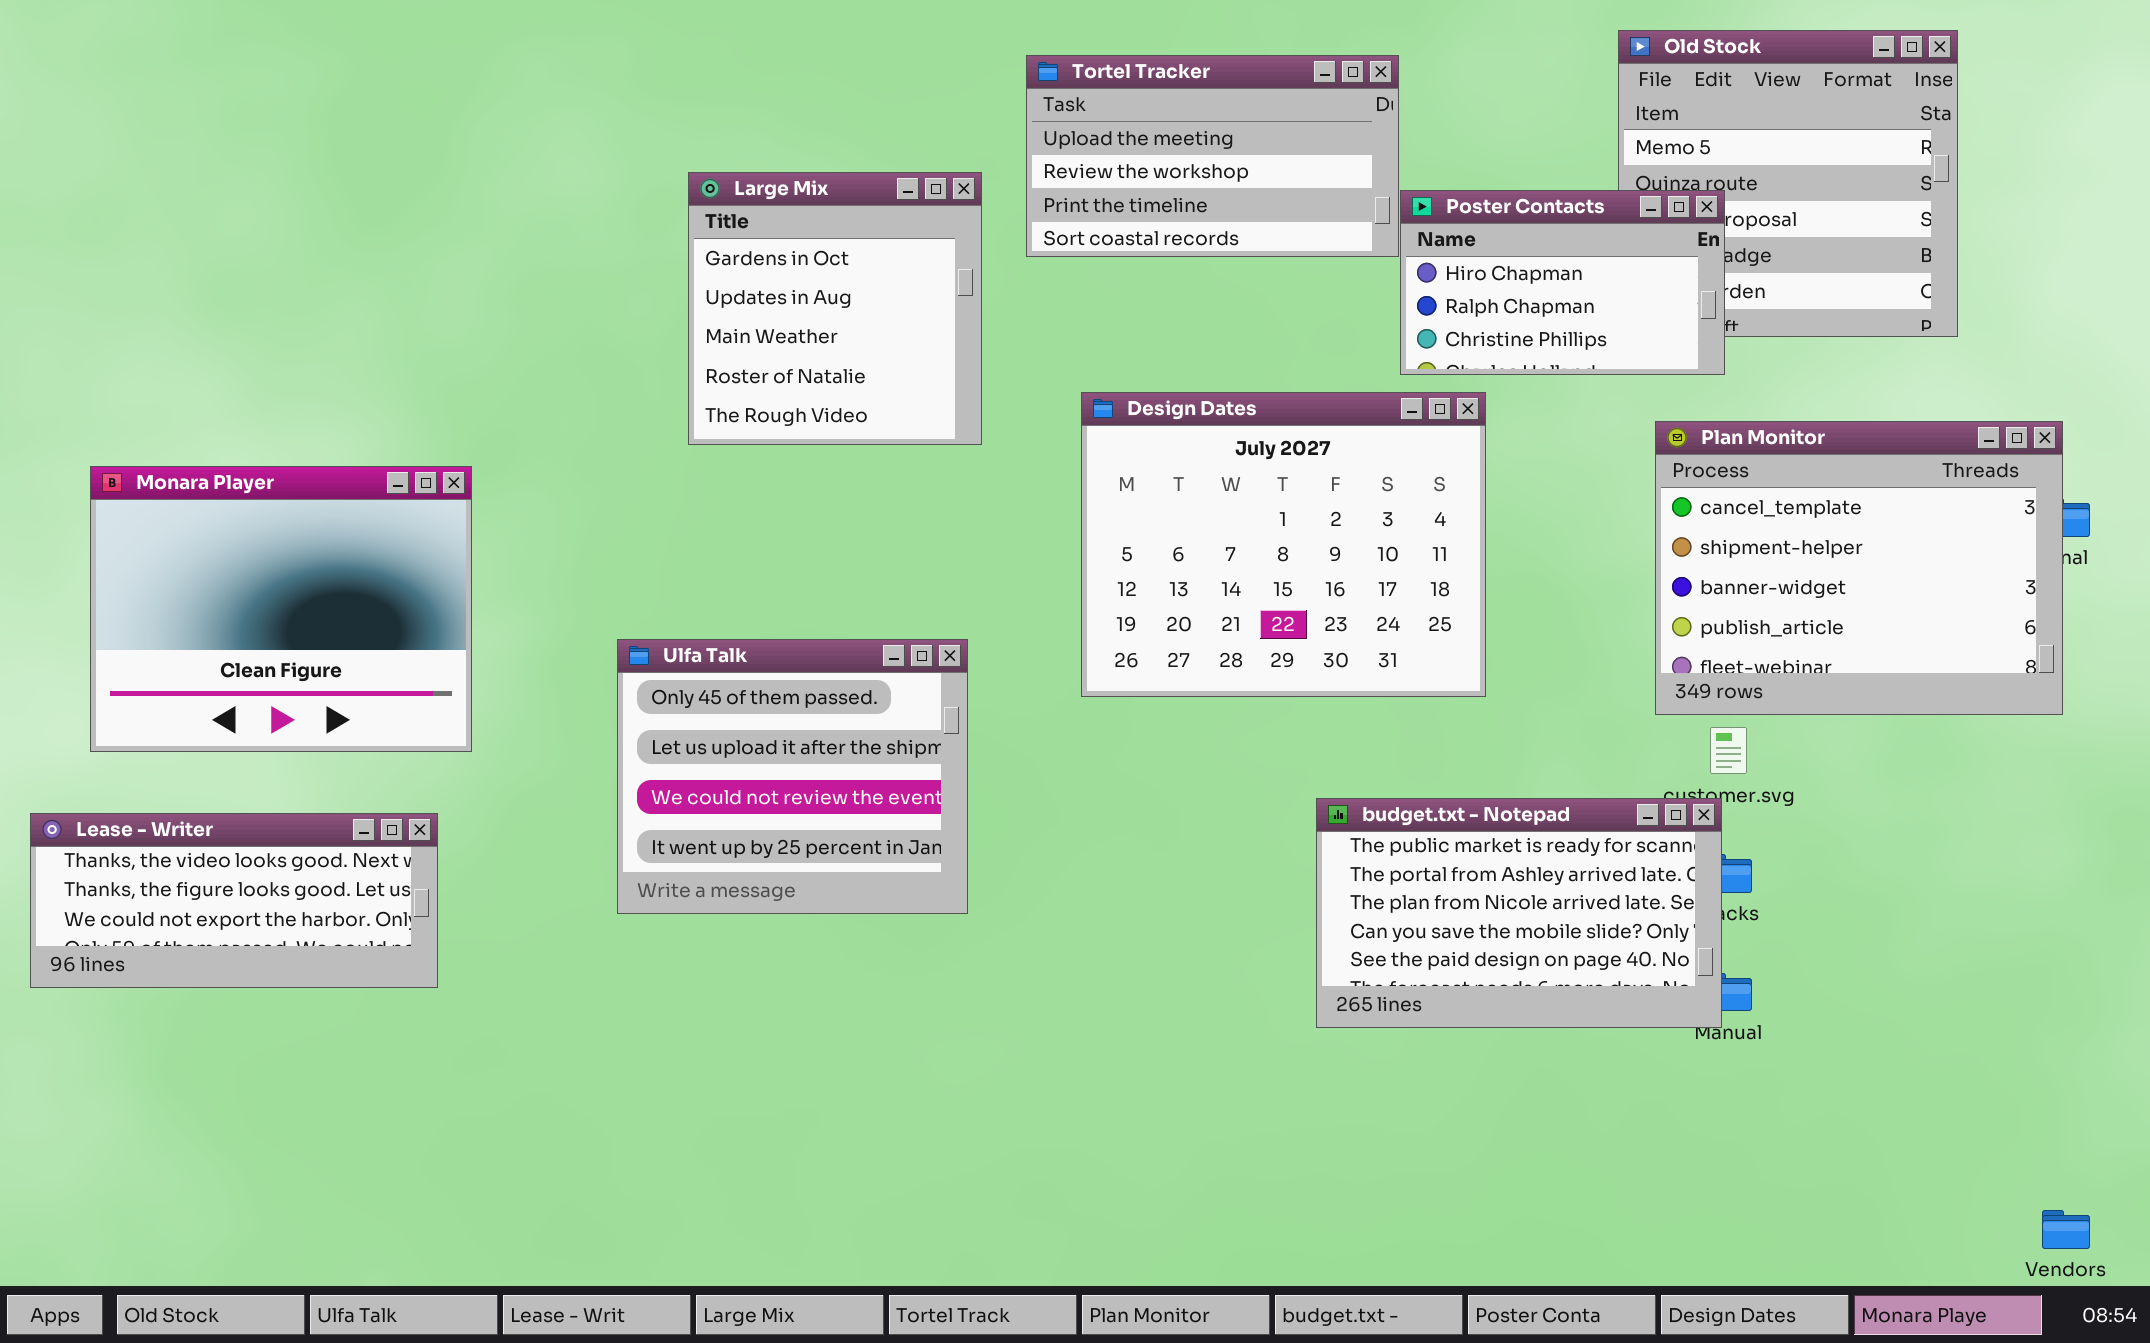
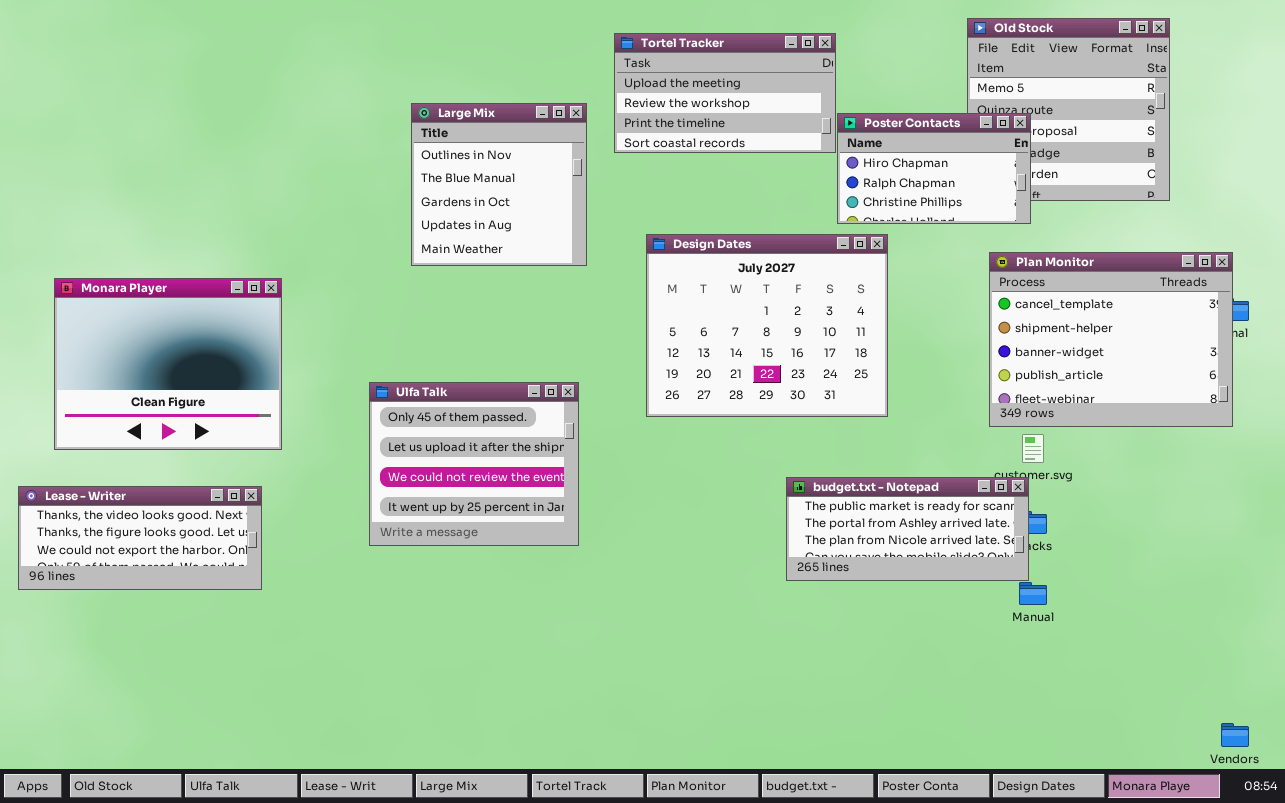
Large Mix: [688,172,982,445] -> [411,103,587,266], scrolled up 2 rows
budget.txt - Notepad: [1316,798,1722,1028] -> [786,477,1029,581], resized

